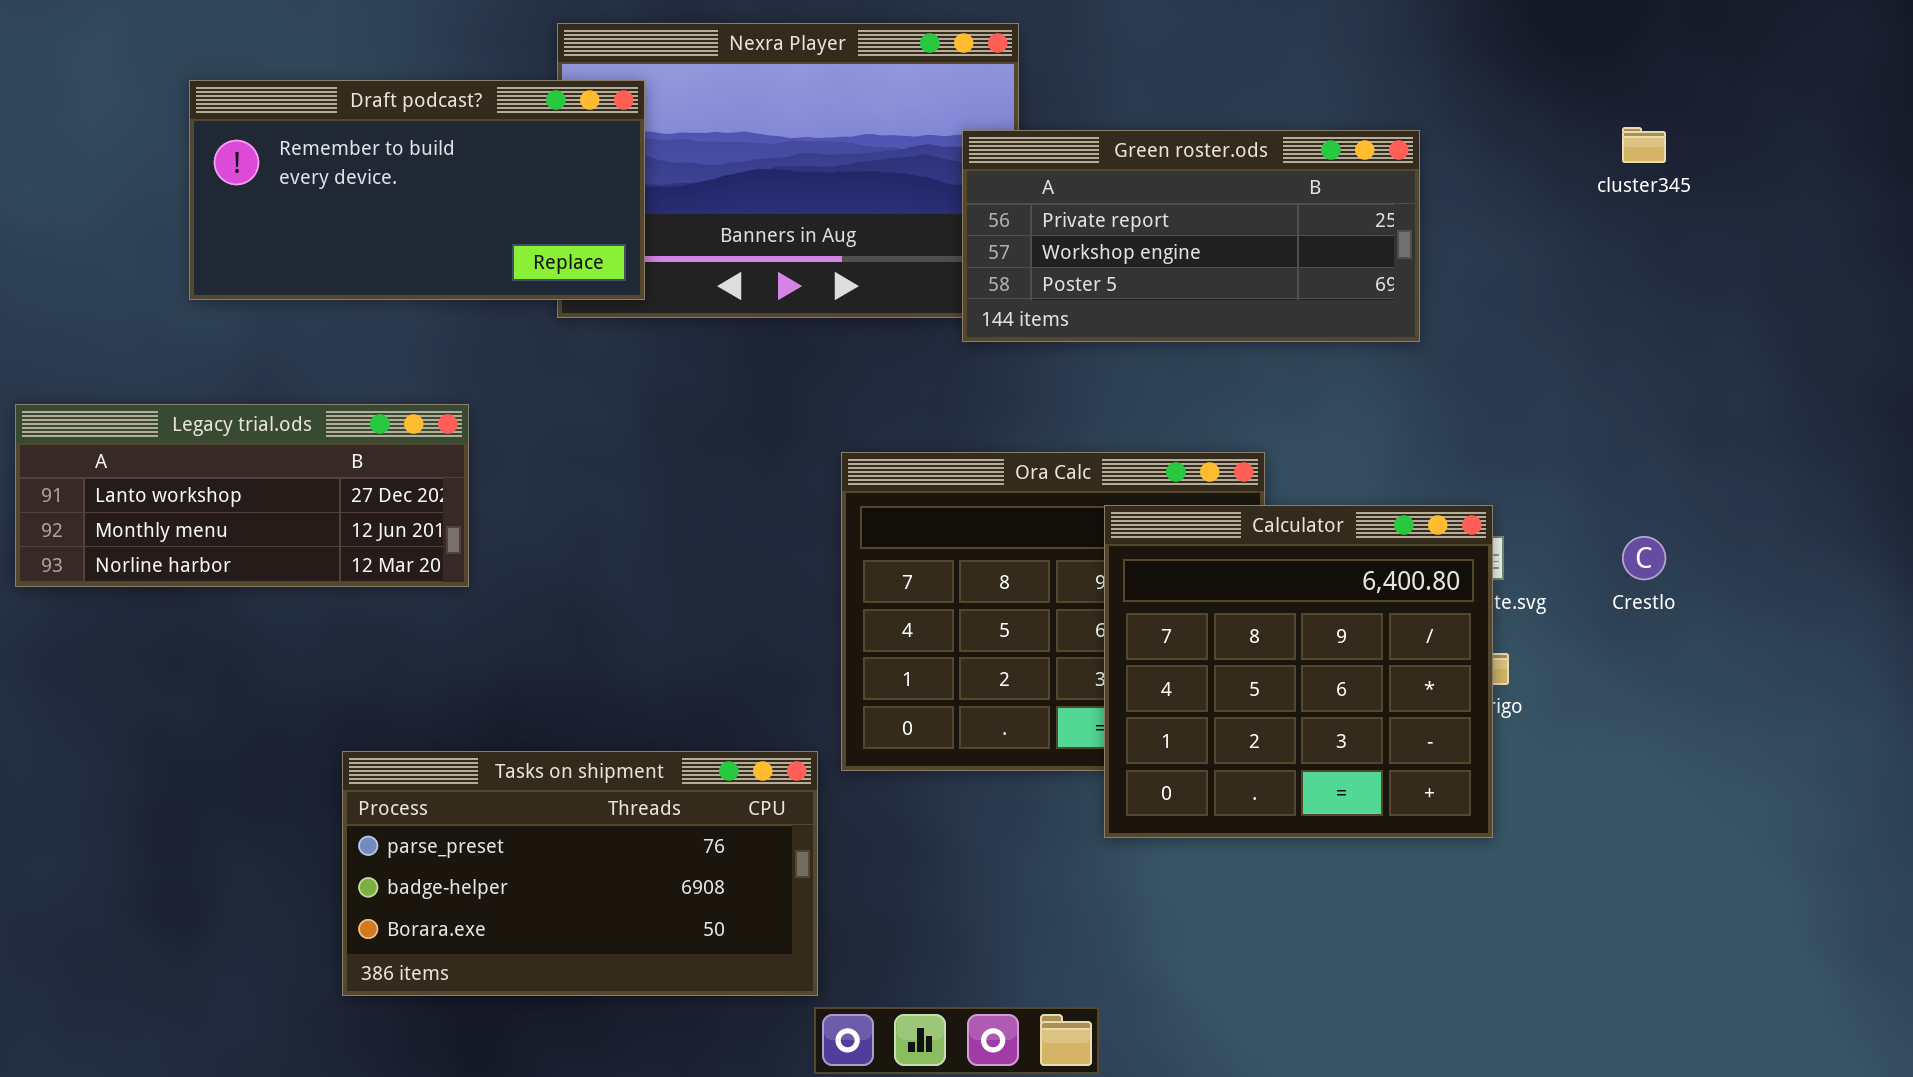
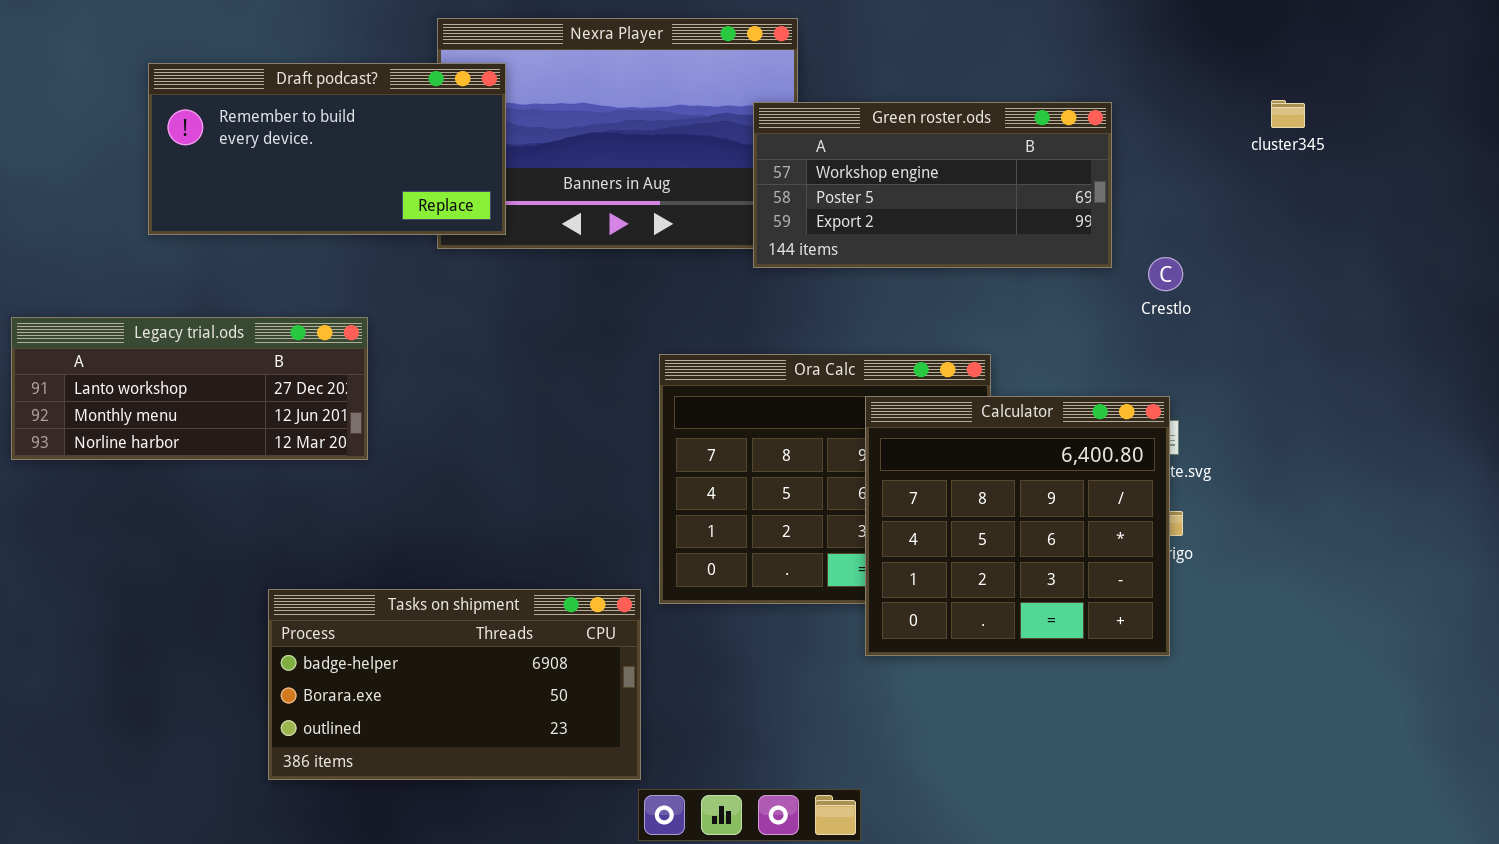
Green roster.ods: [962,130,1420,342] -> [753,102,1112,268], scrolled down 1 row
Crestlo: [1622,536,1666,580] -> [1148,257,1183,291], moved
Tasks on shipment: [342,751,818,996] -> [268,589,641,780], scrolled down 1 row

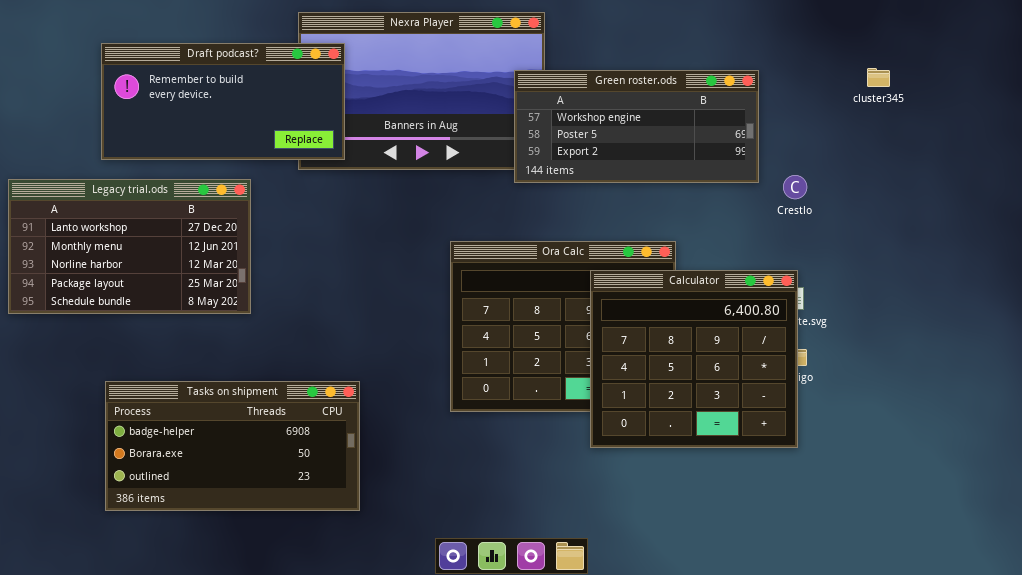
Legacy trial.ods: [11,317,368,460] -> [8,179,251,314], resized
Tasks on shipment: [268,589,641,780] -> [105,381,360,511], moved

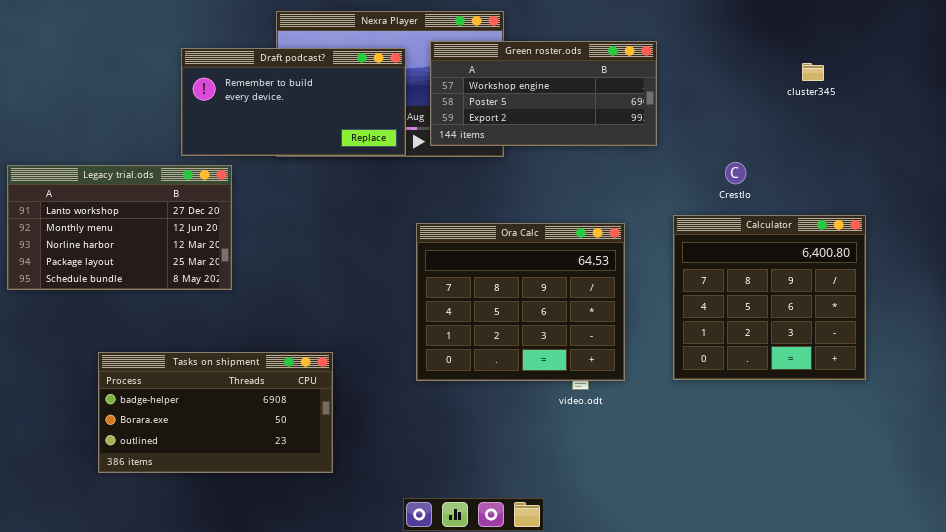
Draft podcast?: [101,43,345,160] -> [181,48,406,156], moved
Green roster.ods: [514,70,759,183] -> [430,41,657,146], moved
Calculator: [590,270,798,448] -> [673,215,866,380], moved

